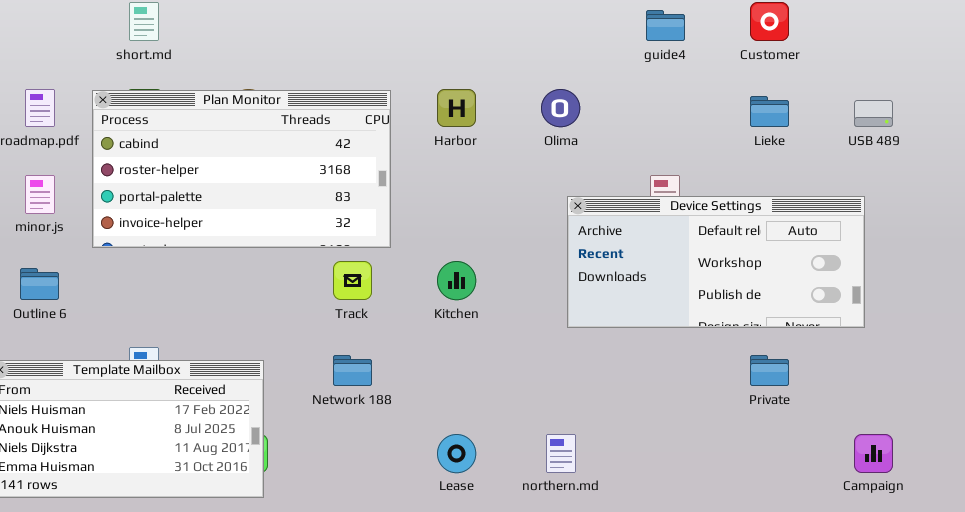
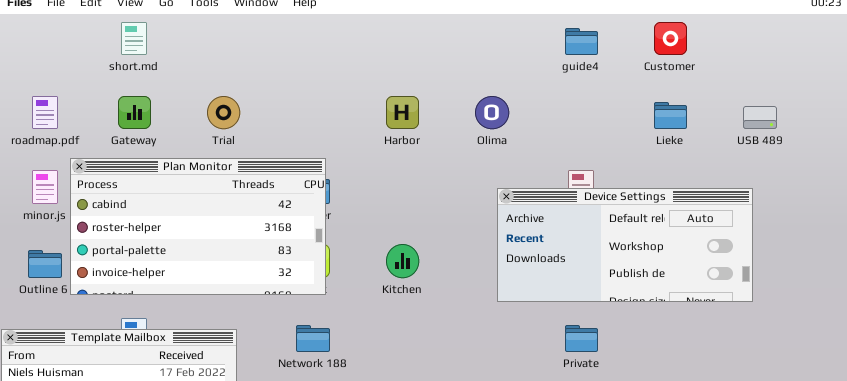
Plan Monitor: [92,90,391,248] -> [70,158,326,295], moved
Private: [750,355,789,386] -> [565,325,598,352], moved

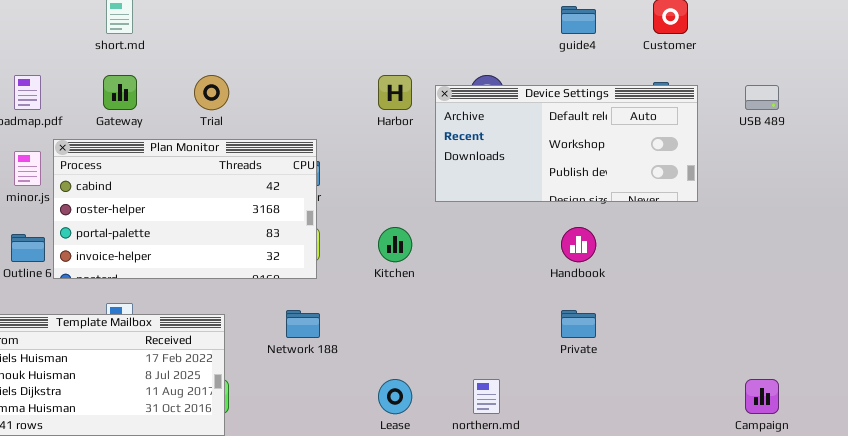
Device Settings: [497,188,753,302] -> [435,85,698,202], moved

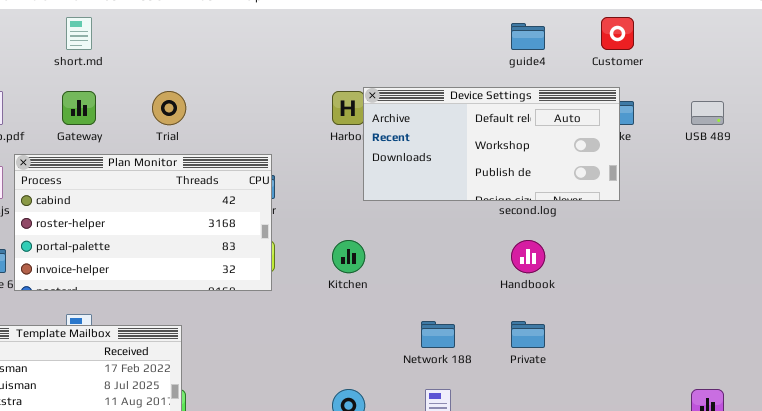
Device Settings: [435,85,698,202] -> [363,87,620,201], moved
Network 188: [286,310,320,338] -> [421,321,455,348], moved

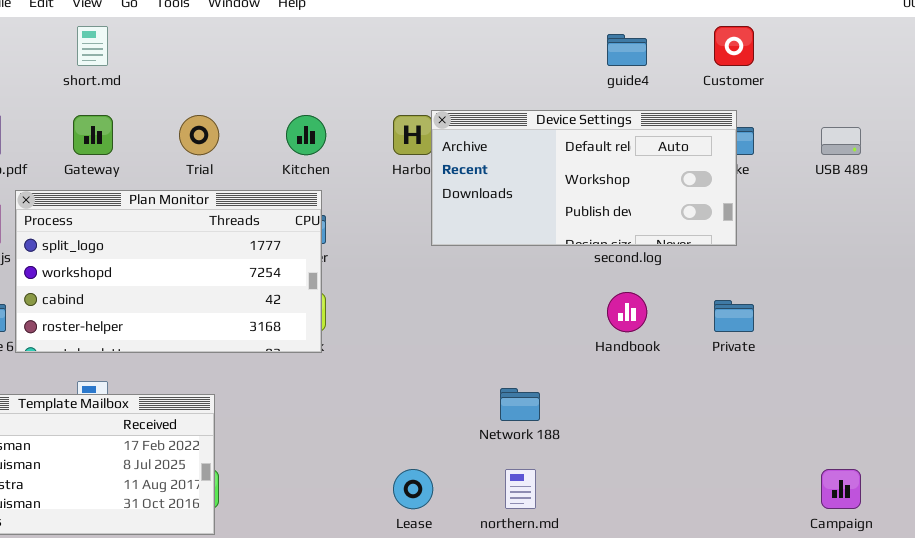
Plan Monitor: [14,154,272,291] -> [15,190,322,353], scrolled up 2 rows
Kitchen: [332,240,365,273] -> [286,115,326,155], moved
Private: [511,321,545,348] -> [714,300,754,332], moved

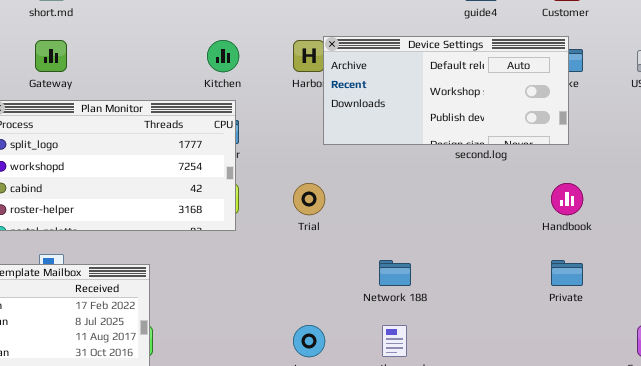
Trial: [179,115,219,155] -> [293,183,325,215], moved
Handbook: [607,292,647,332] -> [551,183,583,215], moved
Private: [714,300,754,332] -> [551,260,583,286], moved

